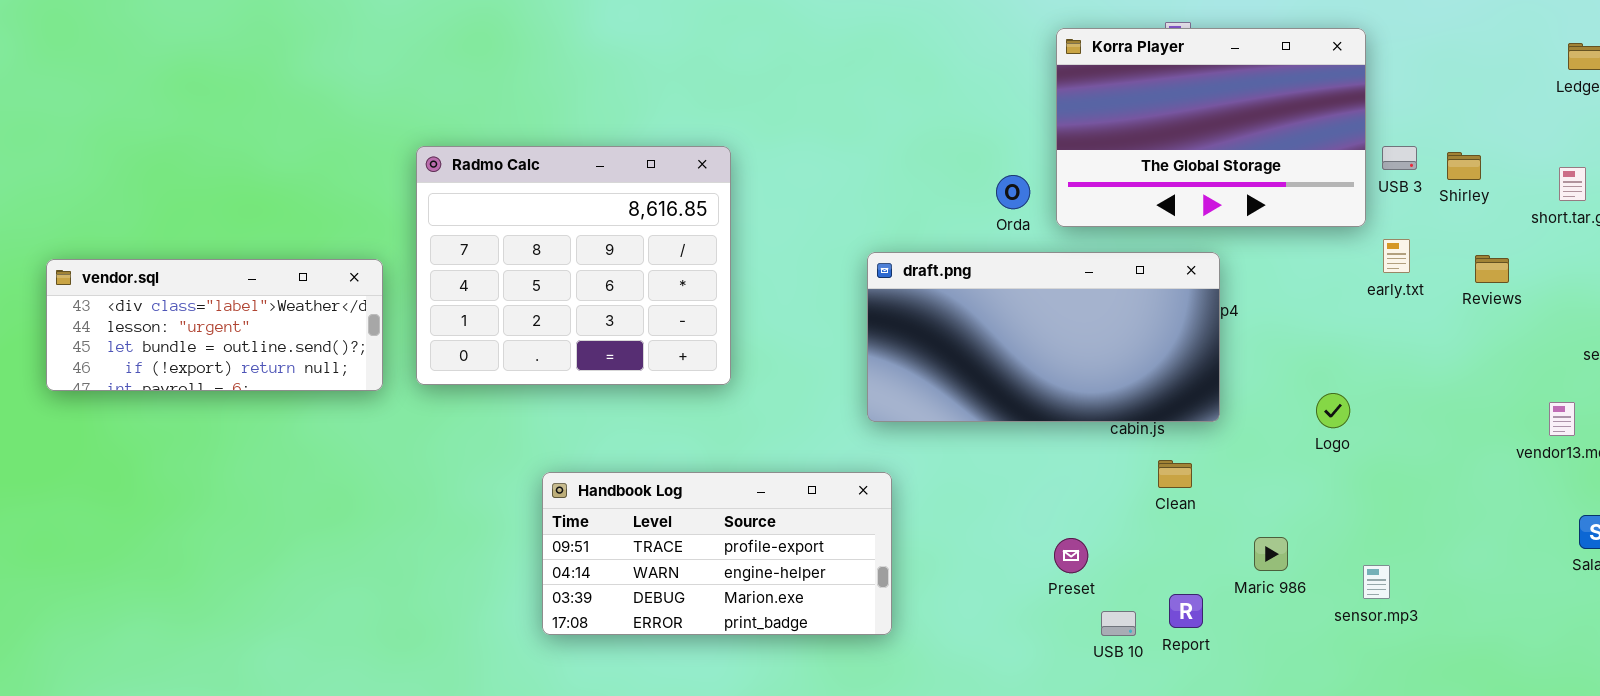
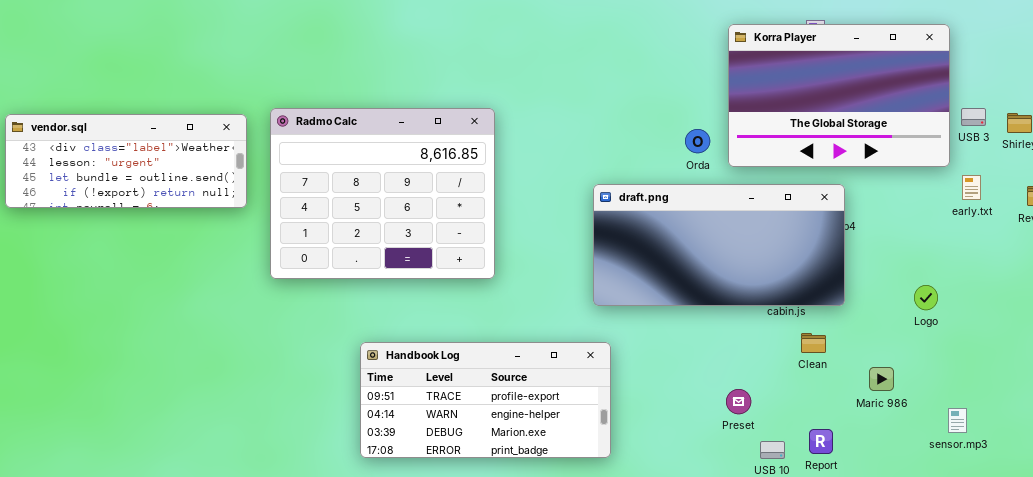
vendor.sql: [46,259,383,391] -> [5,114,247,208], moved
Maric 986: [1254,537,1288,571] -> [869,367,894,391], moved

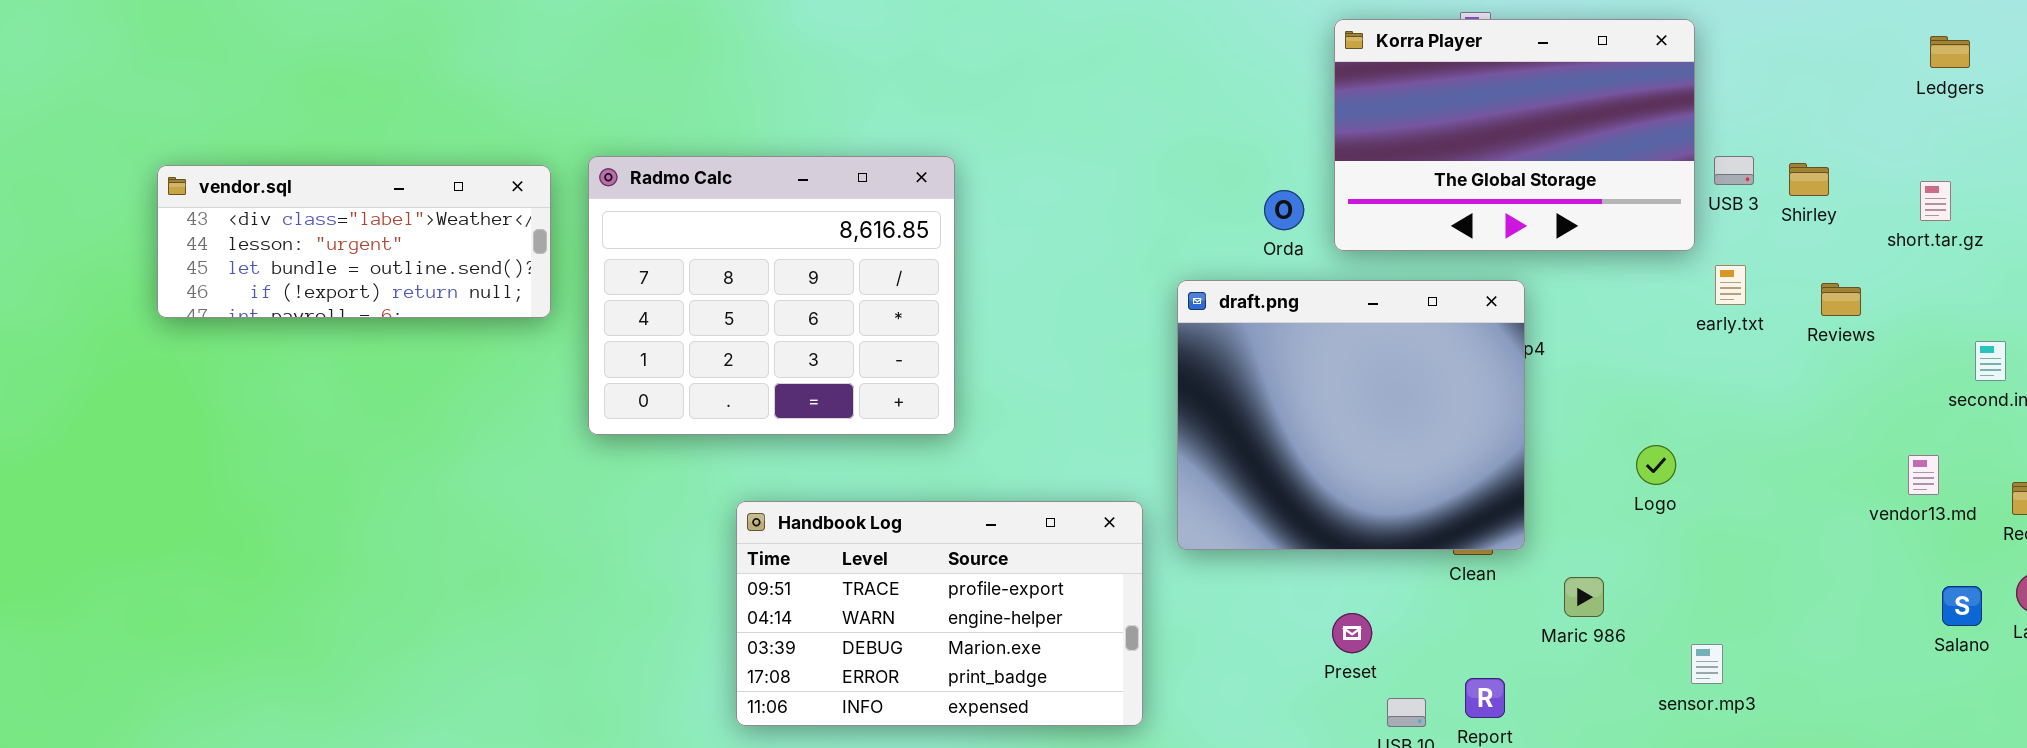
draft.png: [593,184,845,306] -> [1177,280,1525,550], resized
Handbook Log: [360,342,611,458] -> [736,501,1143,726], resized

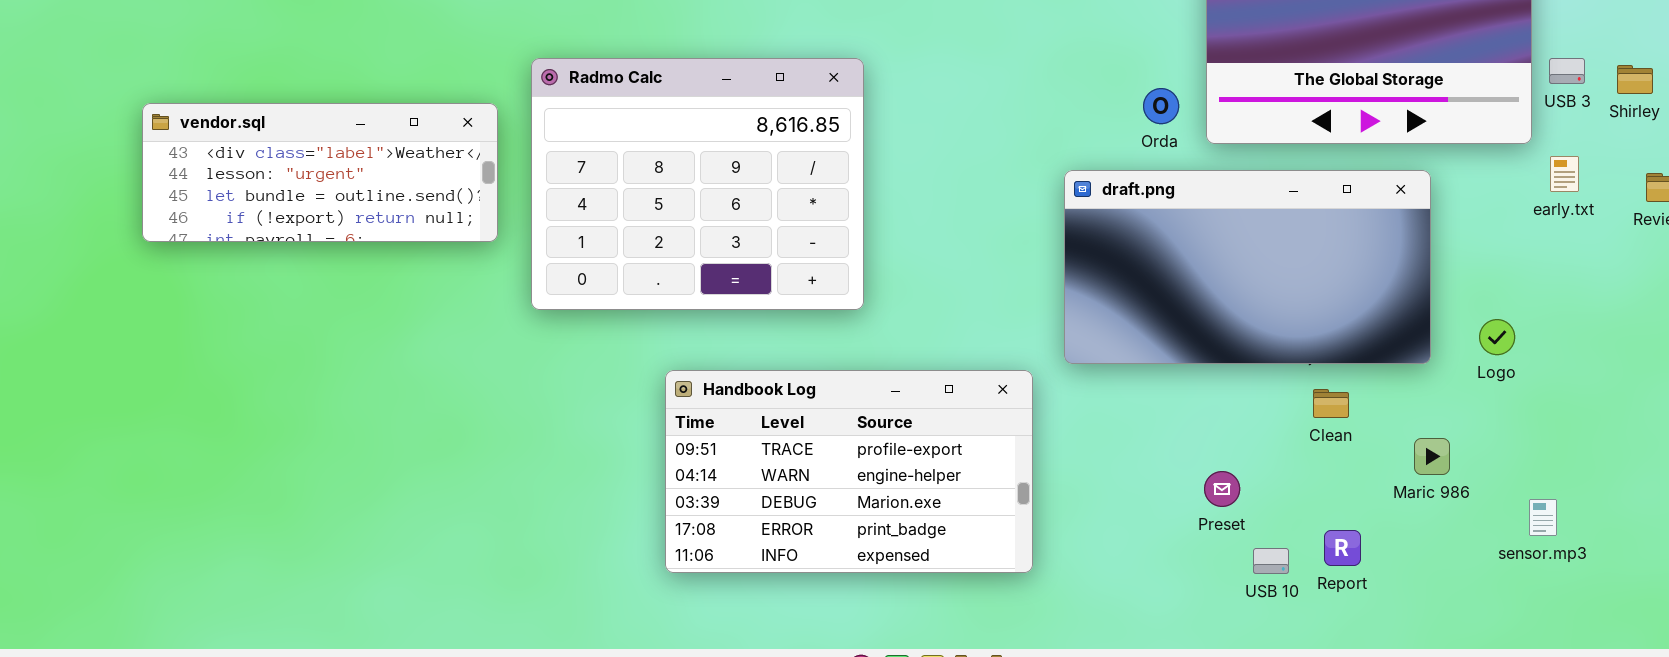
vendor.sql: [157,165,551,318] -> [142,103,498,242], moved
draft.png: [1177,280,1525,550] -> [1064,170,1431,364], resized

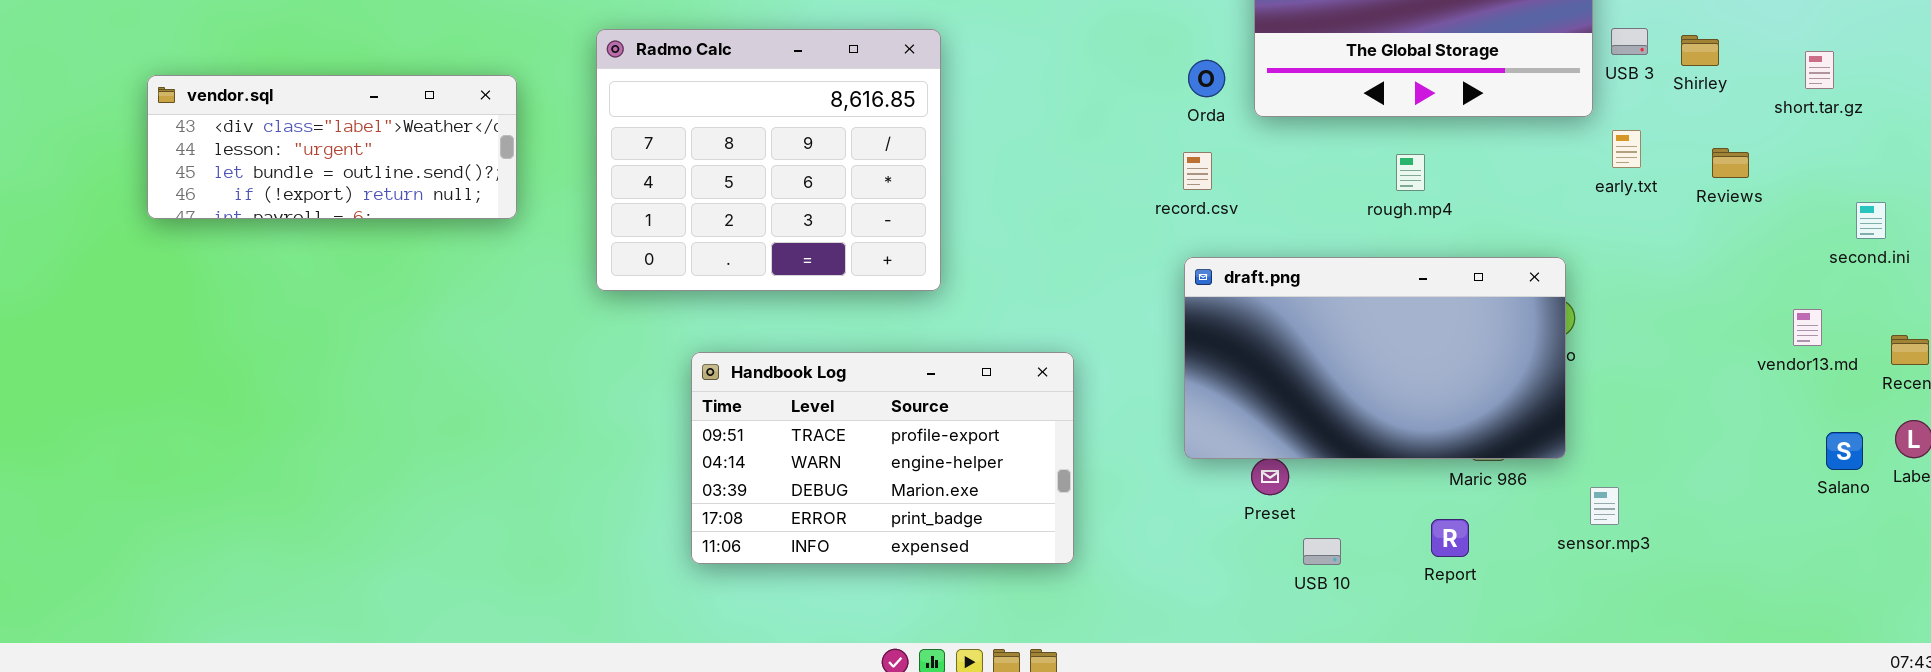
Radmo Calc: [531,58,864,310] -> [596,29,941,291], moved
draft.png: [1064,170,1431,364] -> [1184,257,1566,459], moved
Report: [1324,530,1361,566] -> [1431,519,1469,557], moved

